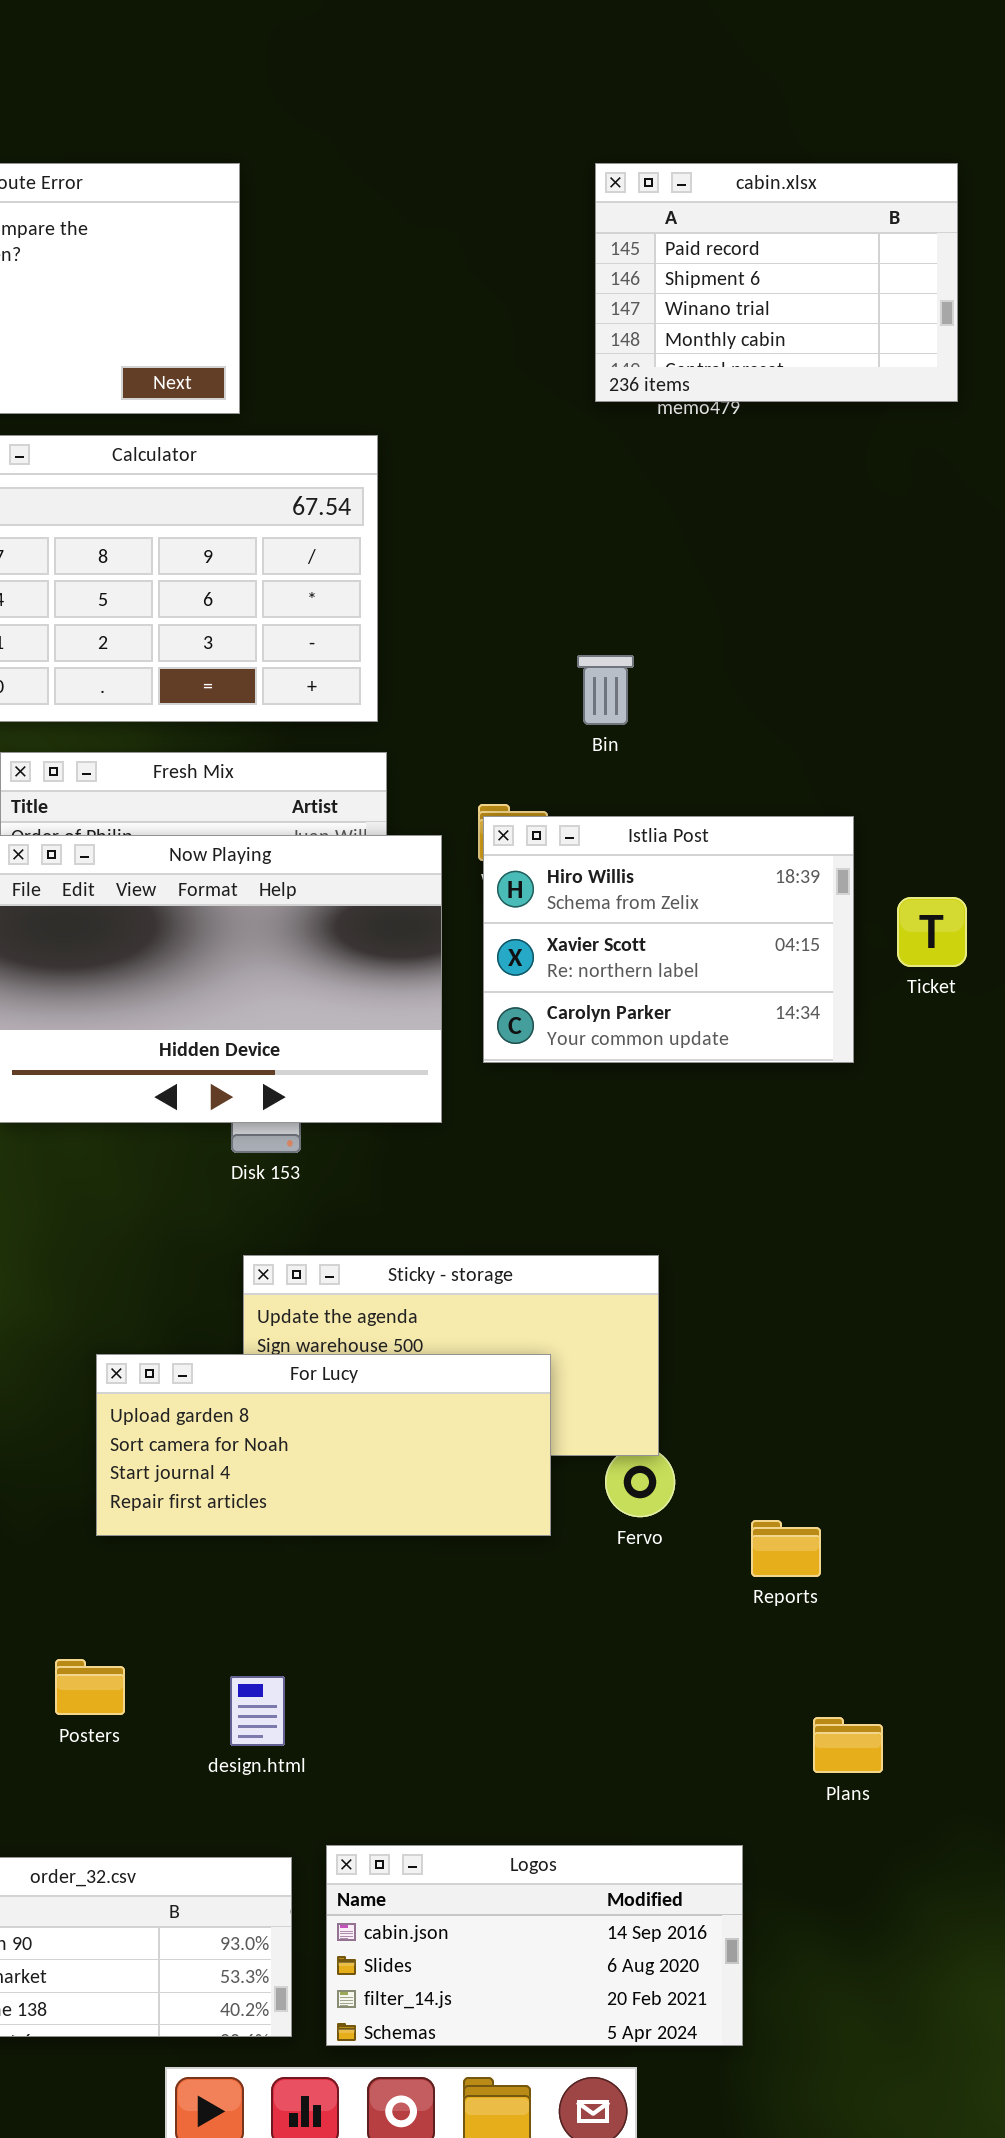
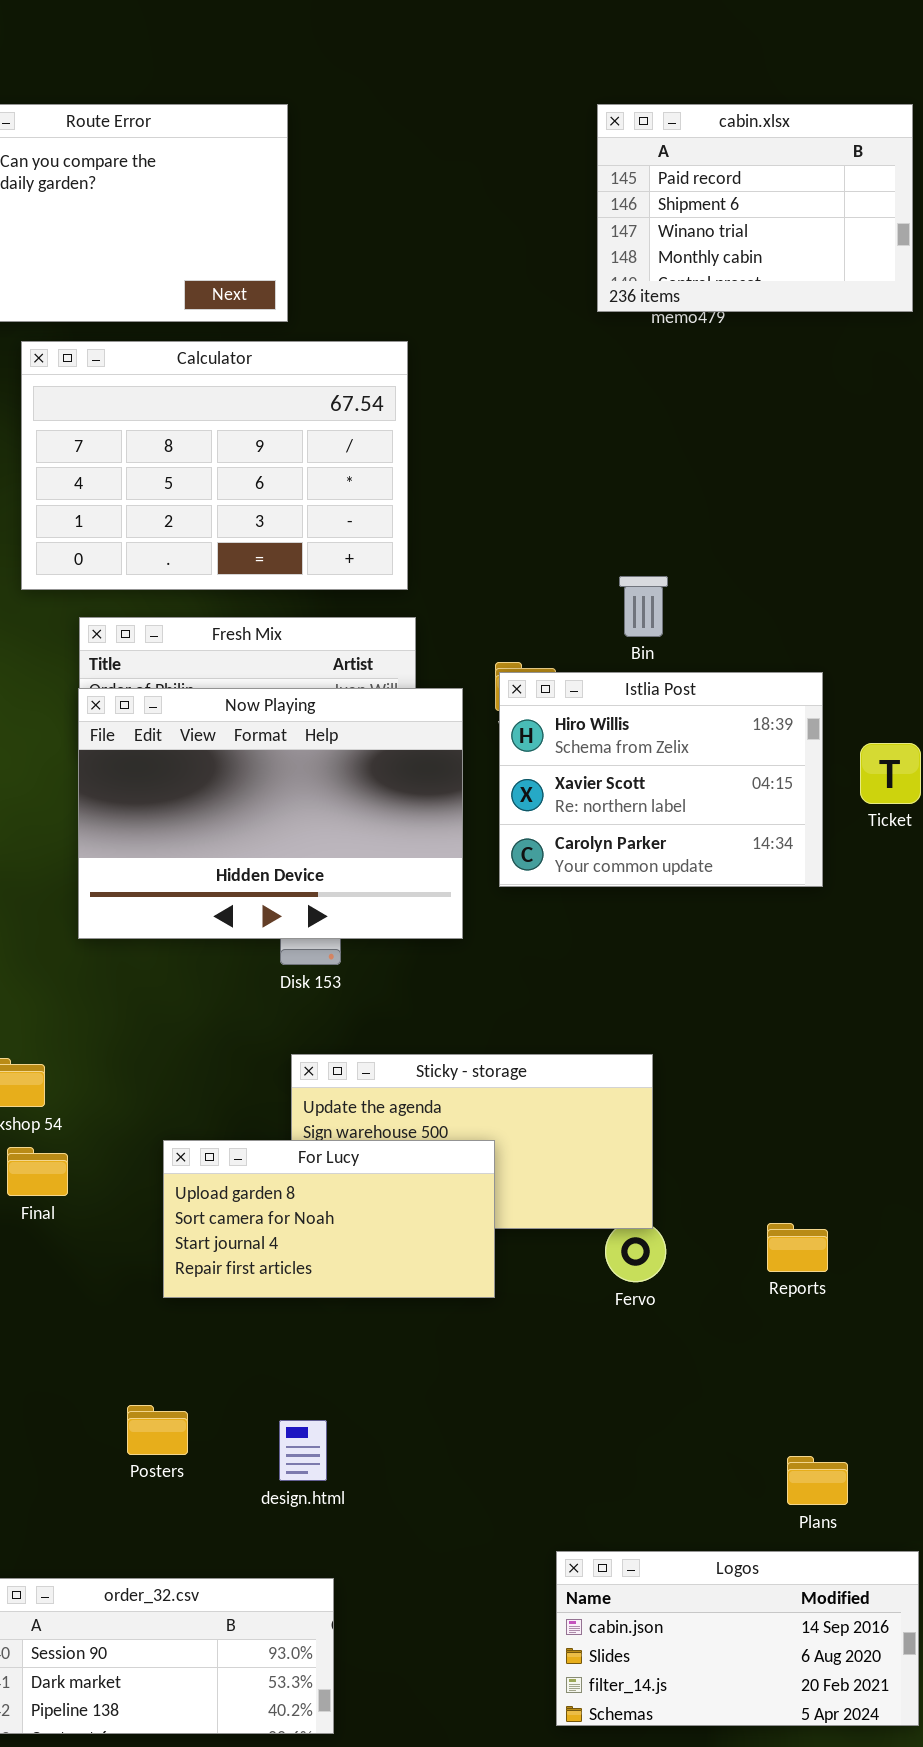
Bin: [577,655,634,725] -> [619,576,668,637], moved
For Lucy: [96,1354,551,1536] -> [163,1140,495,1298], resized
Reports: [751,1520,821,1577] -> [767,1223,828,1272], moved
Logos: [326,1845,743,2046] -> [556,1551,919,1726], moved

